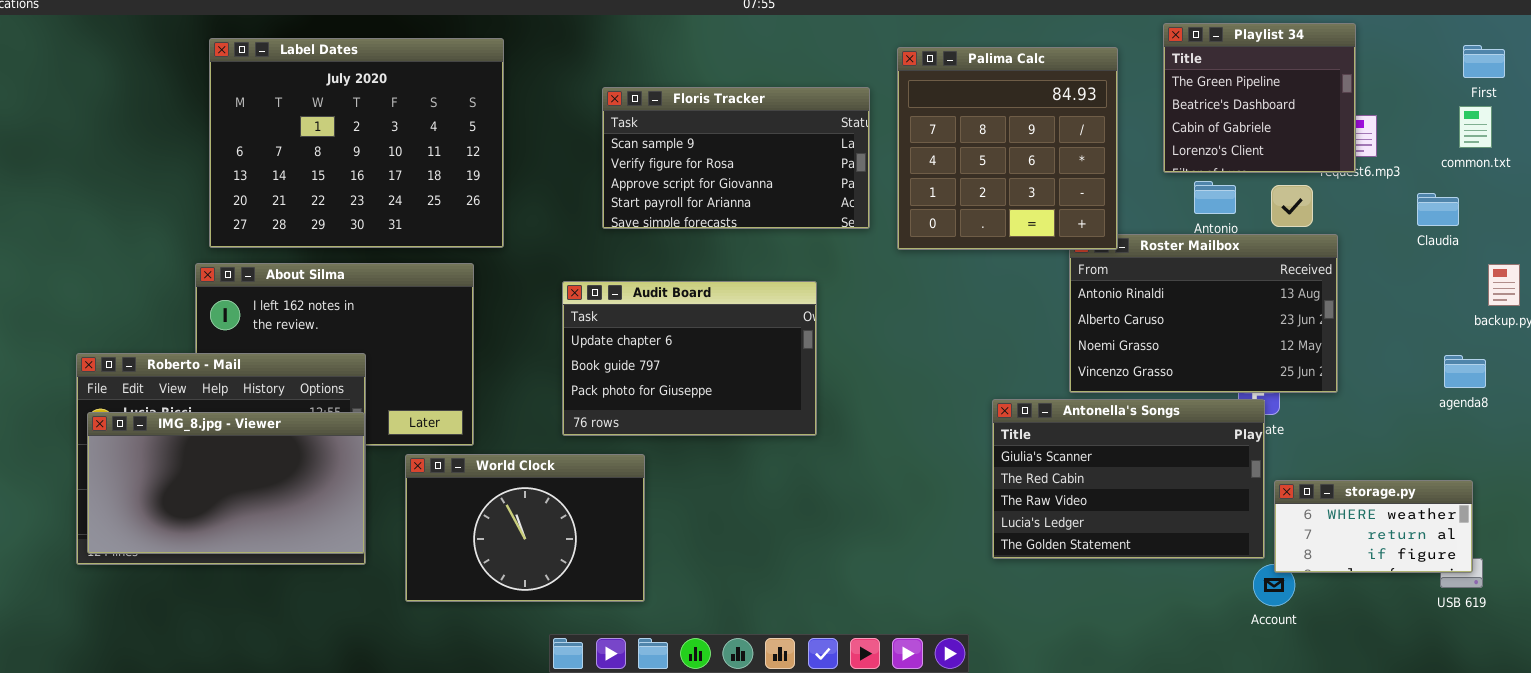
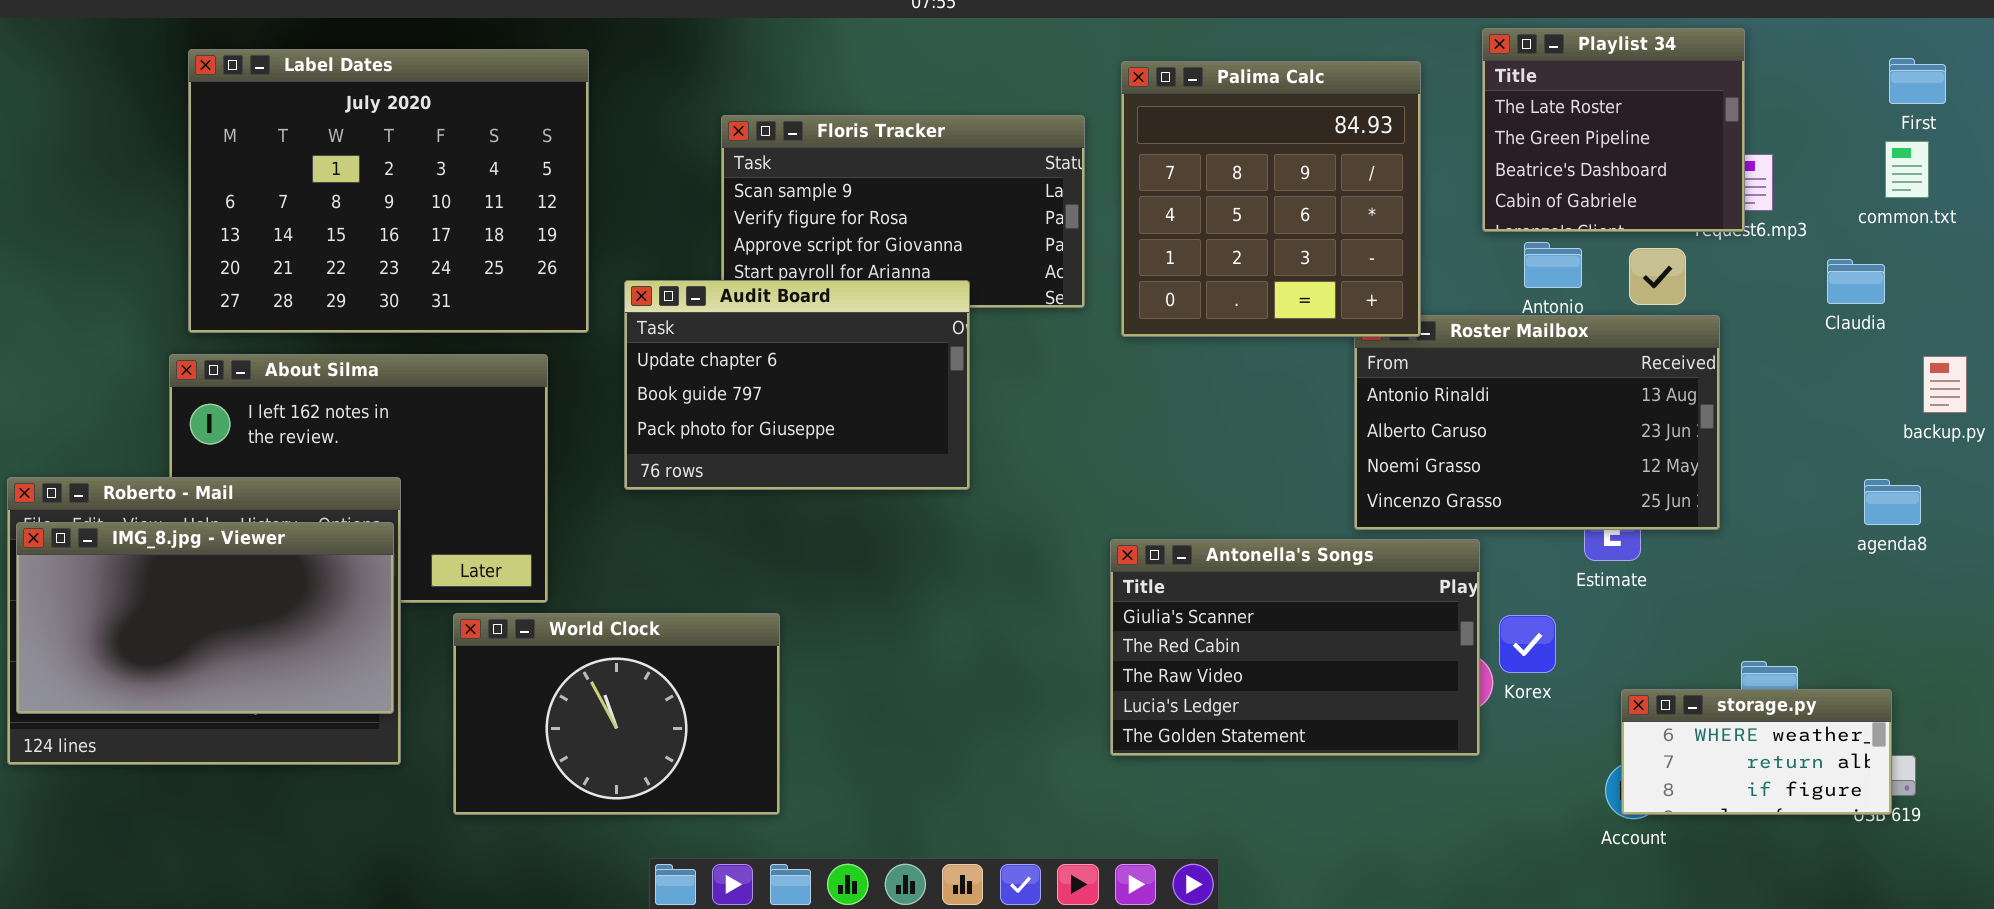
Playlist 34: [1163,23,1356,173] -> [1482,28,1745,232], scrolled up 1 row
Audit Board: [562,281,817,436] -> [624,280,970,490], moved
Antonella's Songs: [992,399,1265,559] -> [1110,539,1480,756], moved
IMG_8.jpg - Viewer: [87,412,365,554] -> [16,522,394,714], moved
storage.py: [1274,480,1473,573] -> [1621,689,1892,815], moved

